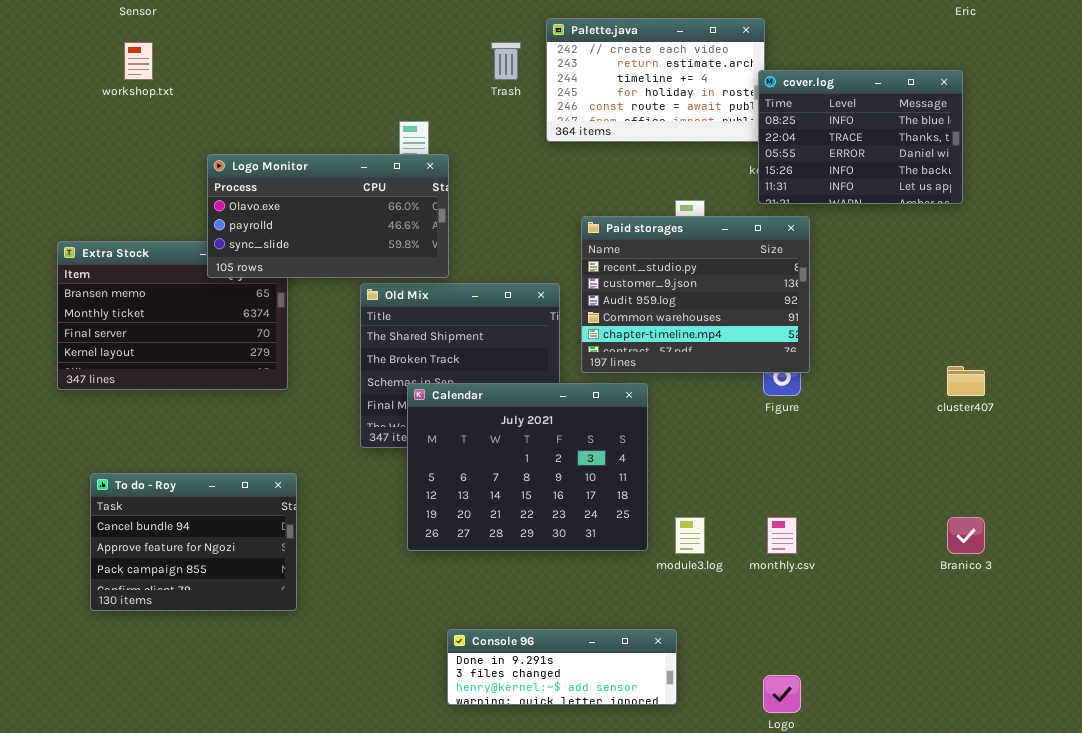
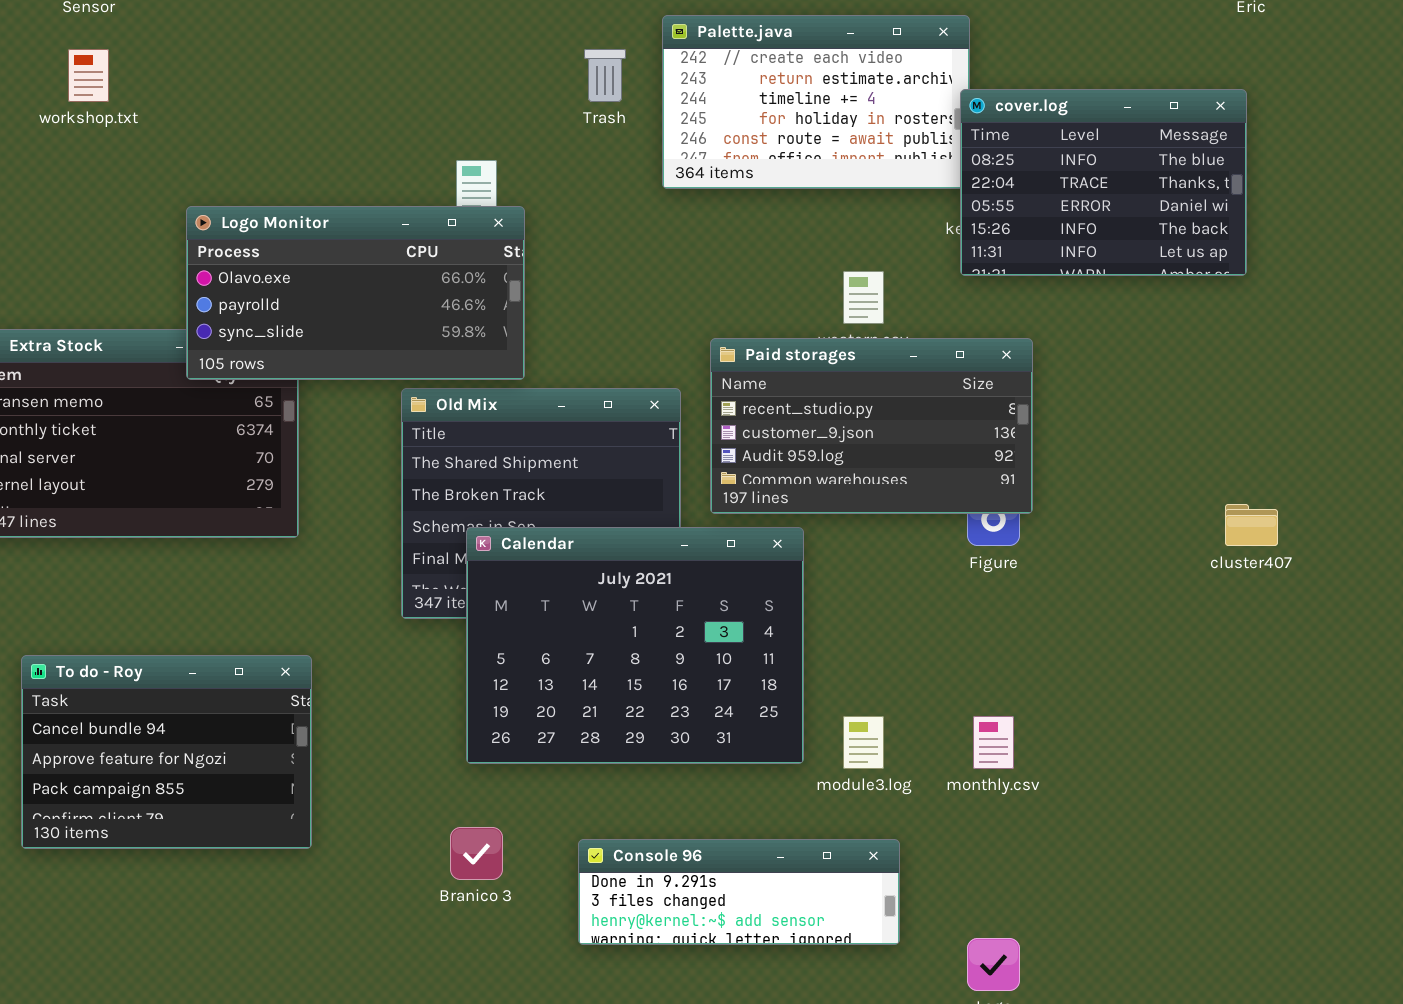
Paid storages: [581,216,810,373] -> [710,338,1033,514], resized
Branico 3: [947,517,985,554] -> [450,827,503,880], moved
Console 96: [447,629,677,705] -> [578,839,900,945], moved

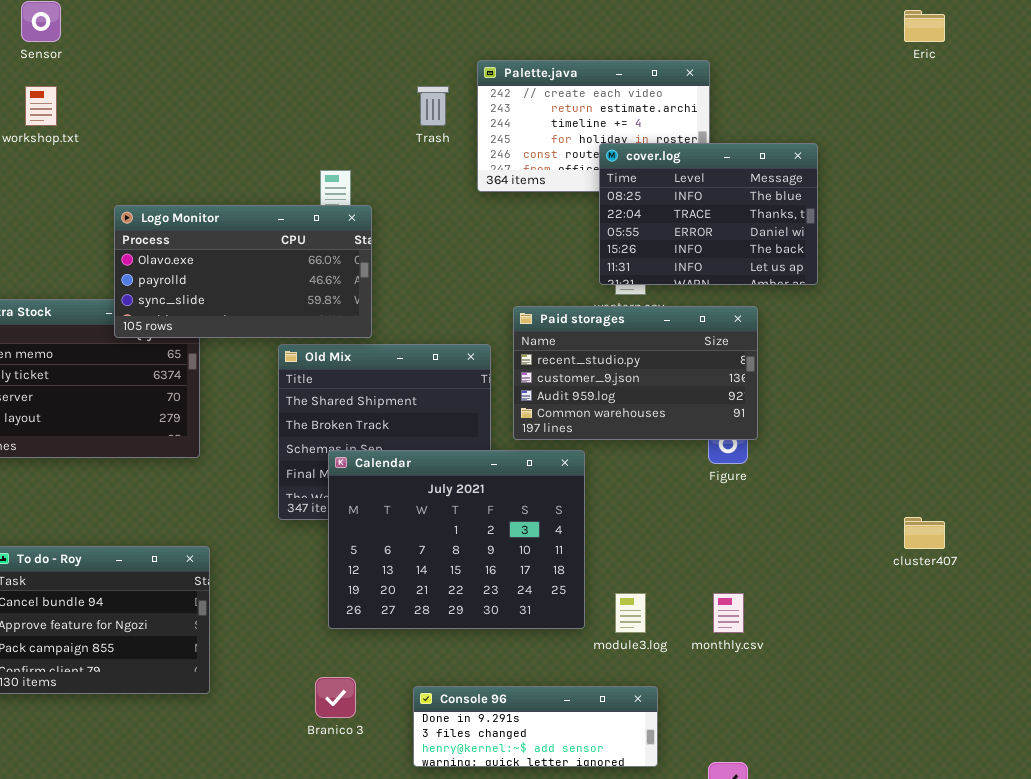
cover.log: [960,89,1247,276] -> [599,143,818,285], moved
cluster407: [1225,504,1278,546] -> [904,517,945,549], moved

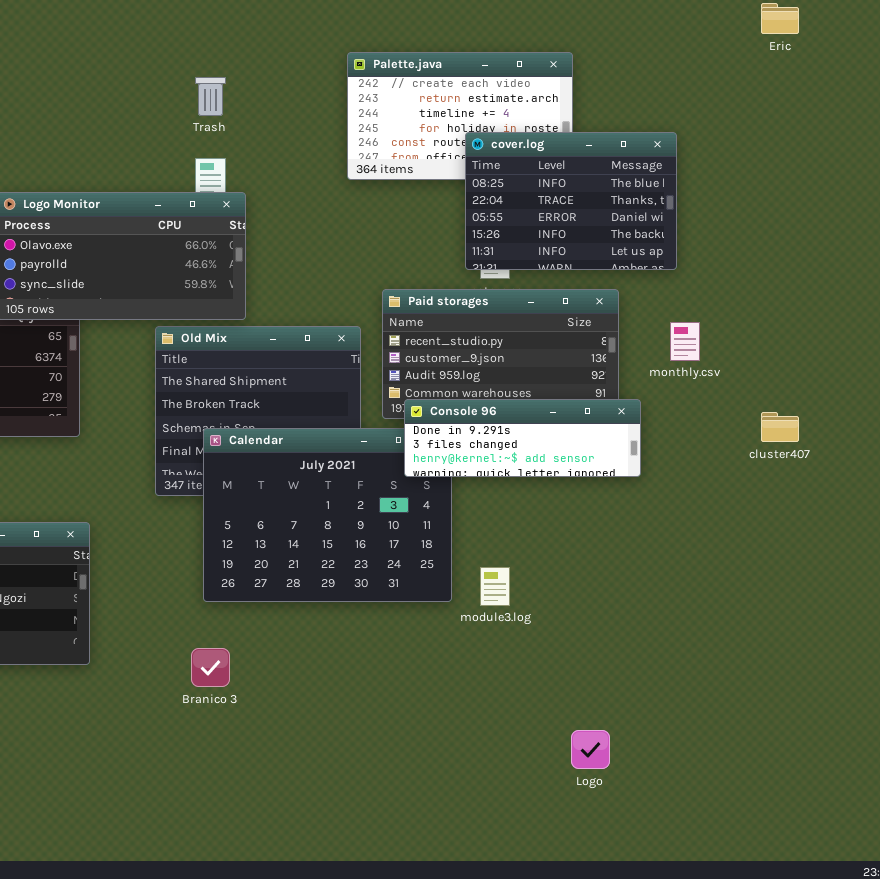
Trash: [417,86,449,126] -> [195,77,226,116], moved
cluster407: [904,517,945,549] -> [761,412,799,442], moved
monthly.csv: [713,593,744,633] -> [670,322,700,361], moved
Console 96: [413,686,658,767] -> [404,399,641,477], moved

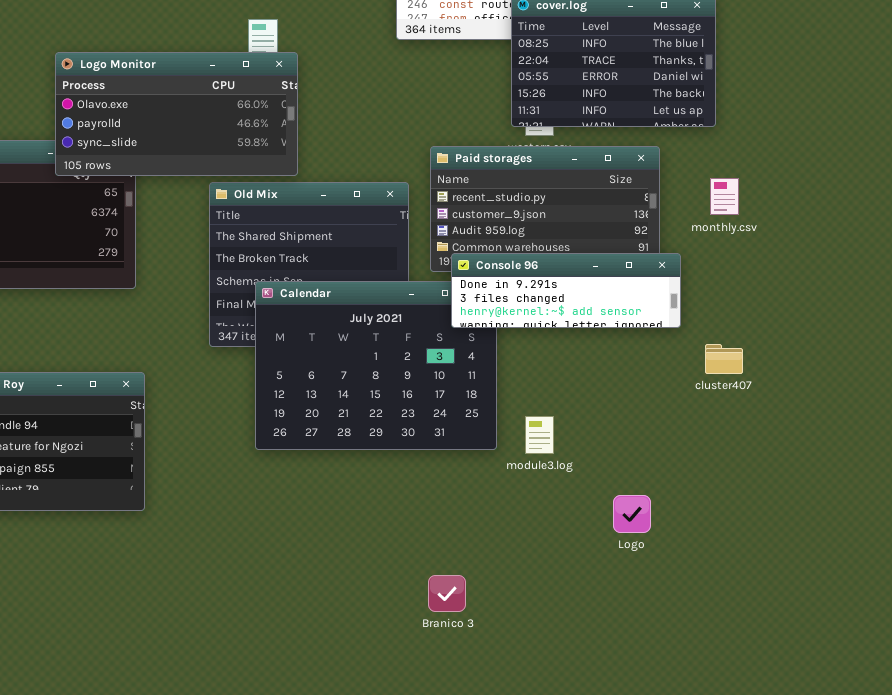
cluster407: [761,412,799,442] -> [705,344,743,374], moved
Branico 3: [191,648,230,687] -> [428,575,466,612], moved
Logo: [571,730,610,769] -> [613,495,651,533], moved

